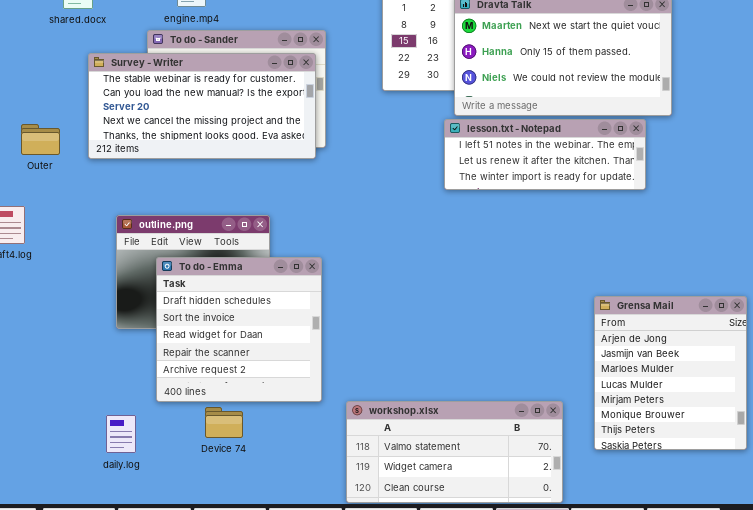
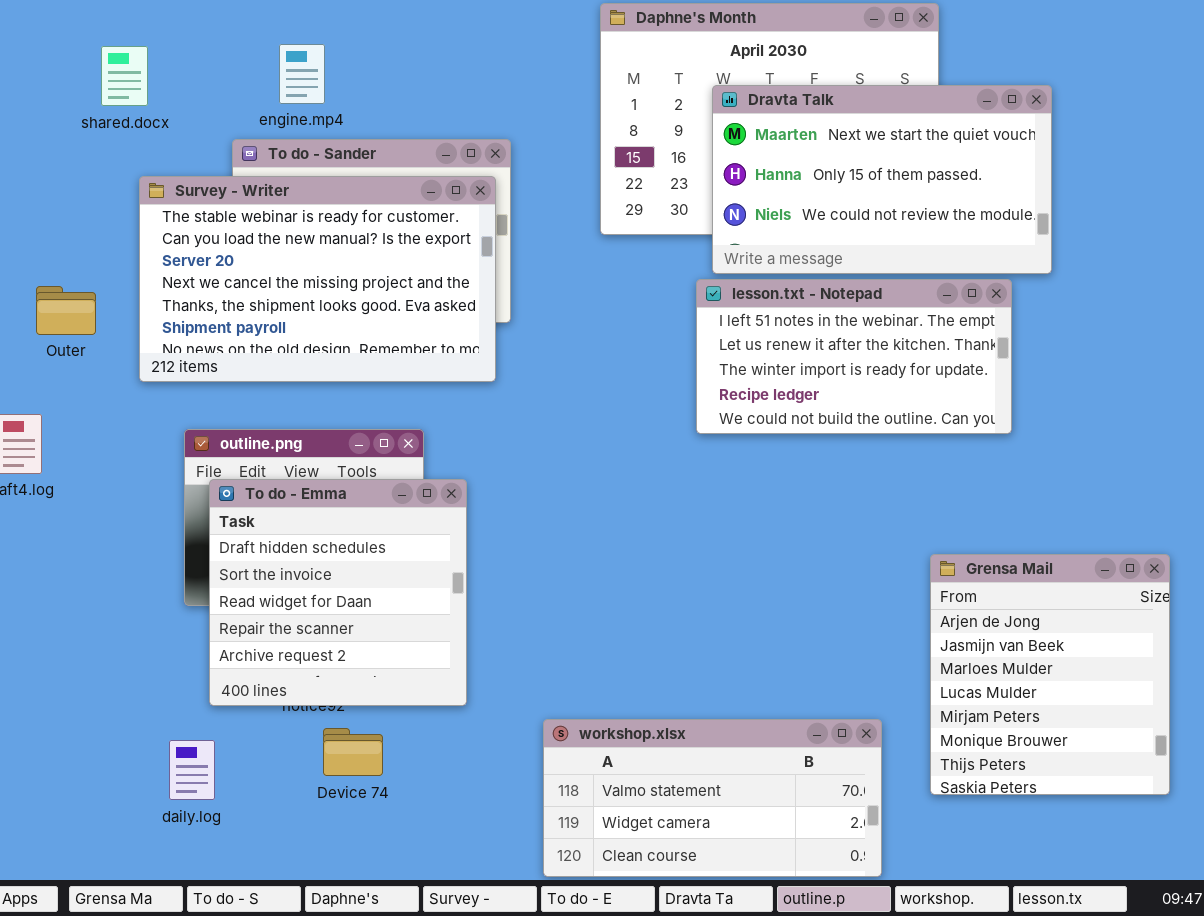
Survey - Writer: [88,53,316,159] -> [139,176,496,382], resized
lesson.txt - Notepad: [444,119,646,190] -> [696,279,1012,434], resized
To do - Emma: [156,257,322,402] -> [209,479,467,706], moved

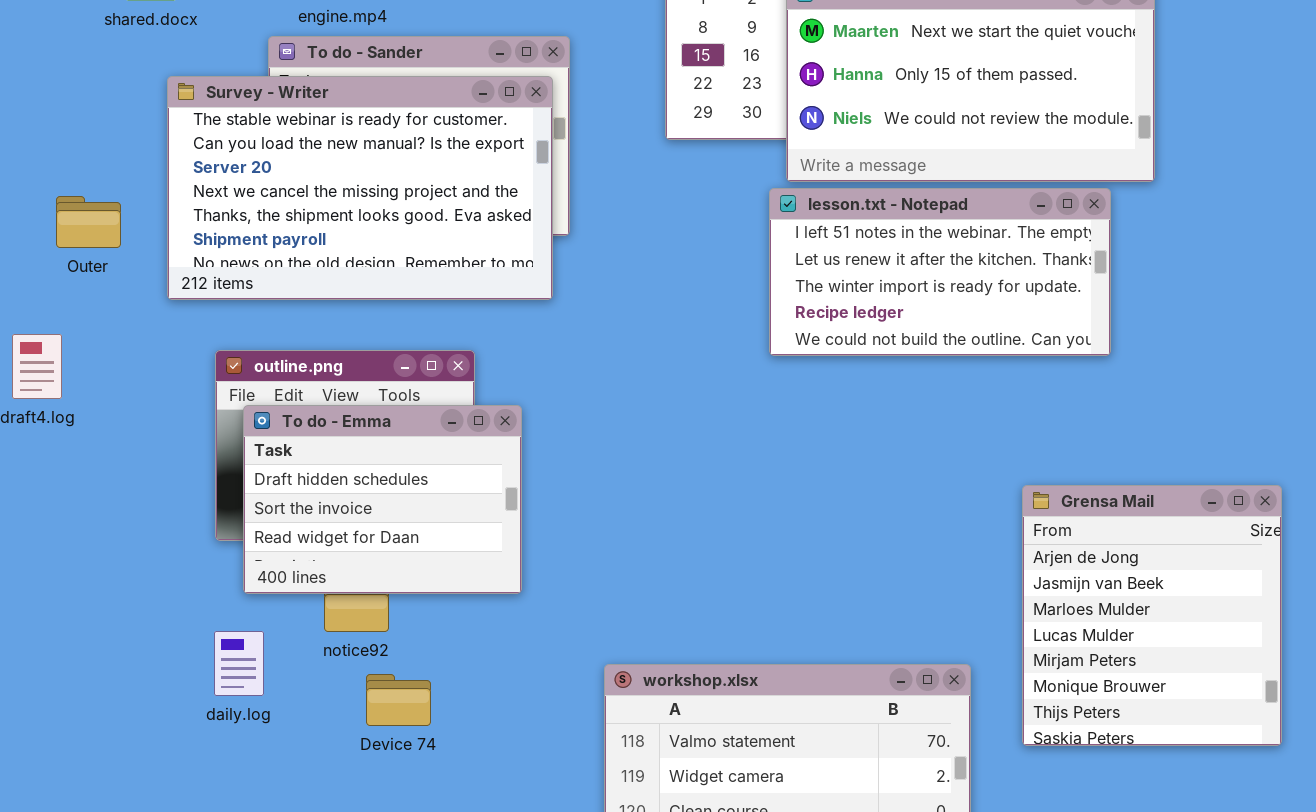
To do - Emma: [209,479,467,706] -> [243,405,522,594], resized
daily.log: [169,740,215,800] -> [214,631,264,696], moved

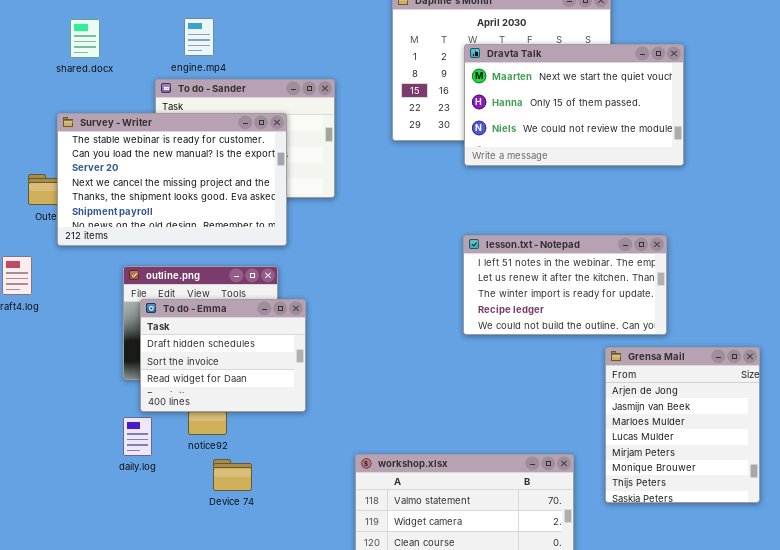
Survey - Writer: [167,76,553,300] -> [57,113,287,246], moved
lesson.txt - Notepad: [769,188,1111,356] -> [463,235,667,335], moved
daily.log: [214,631,264,696] -> [123,417,152,456], moved

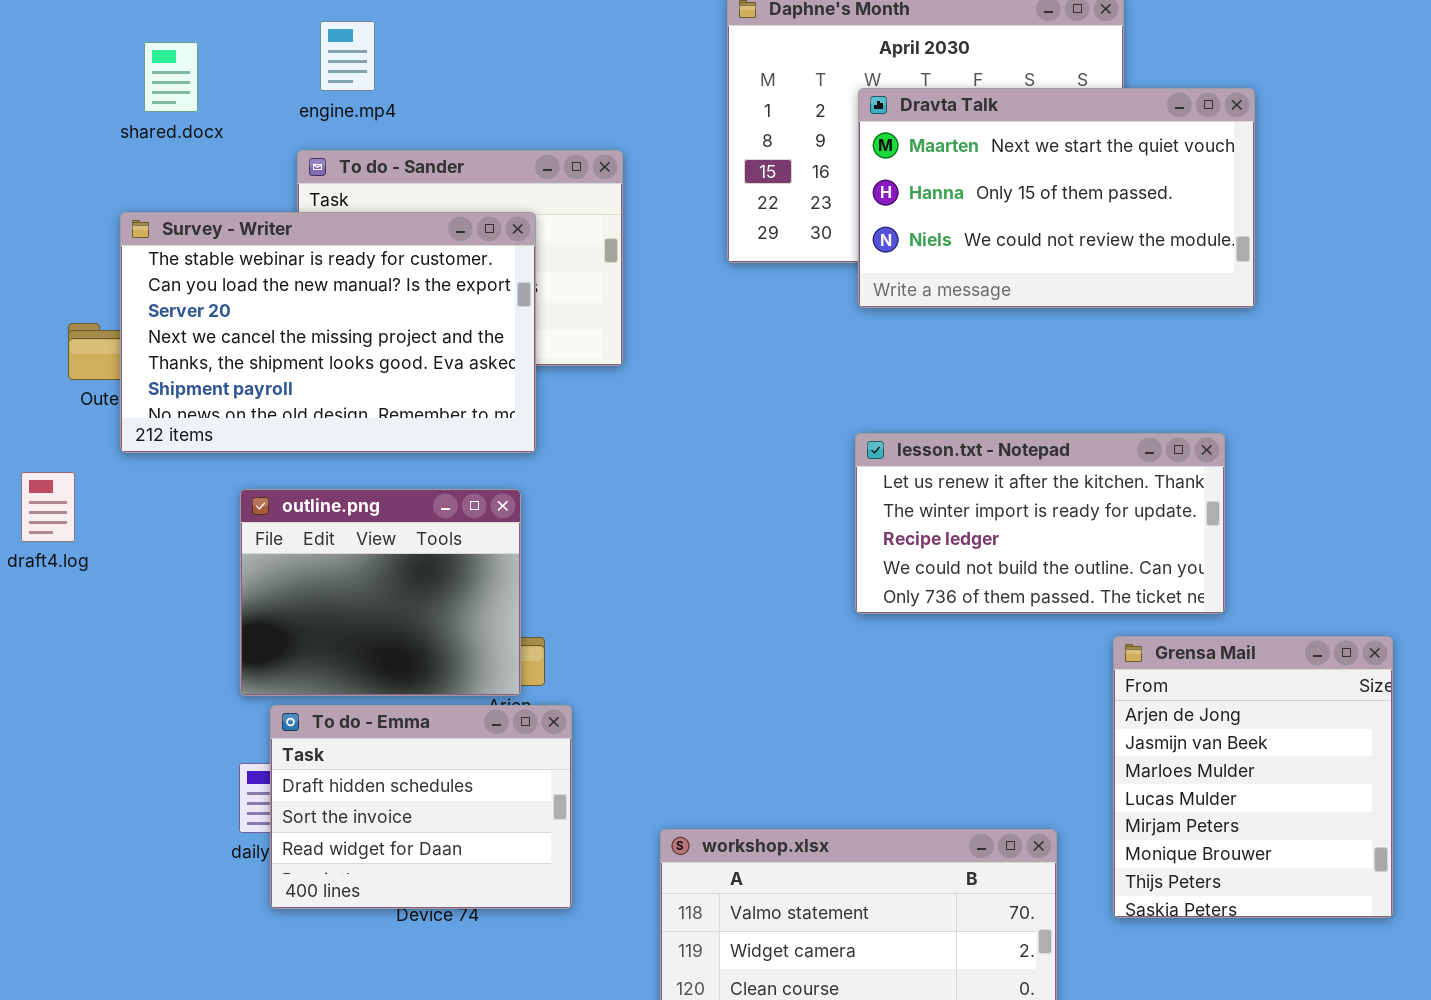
engine.mp4: [184,18,214,56] -> [320,21,375,91], moved
lesson.txt - Notepad: [463,235,667,335] -> [855,433,1225,614], scrolled down 1 row
To do - Emma: [140,299,306,412] -> [270,705,572,909], moved

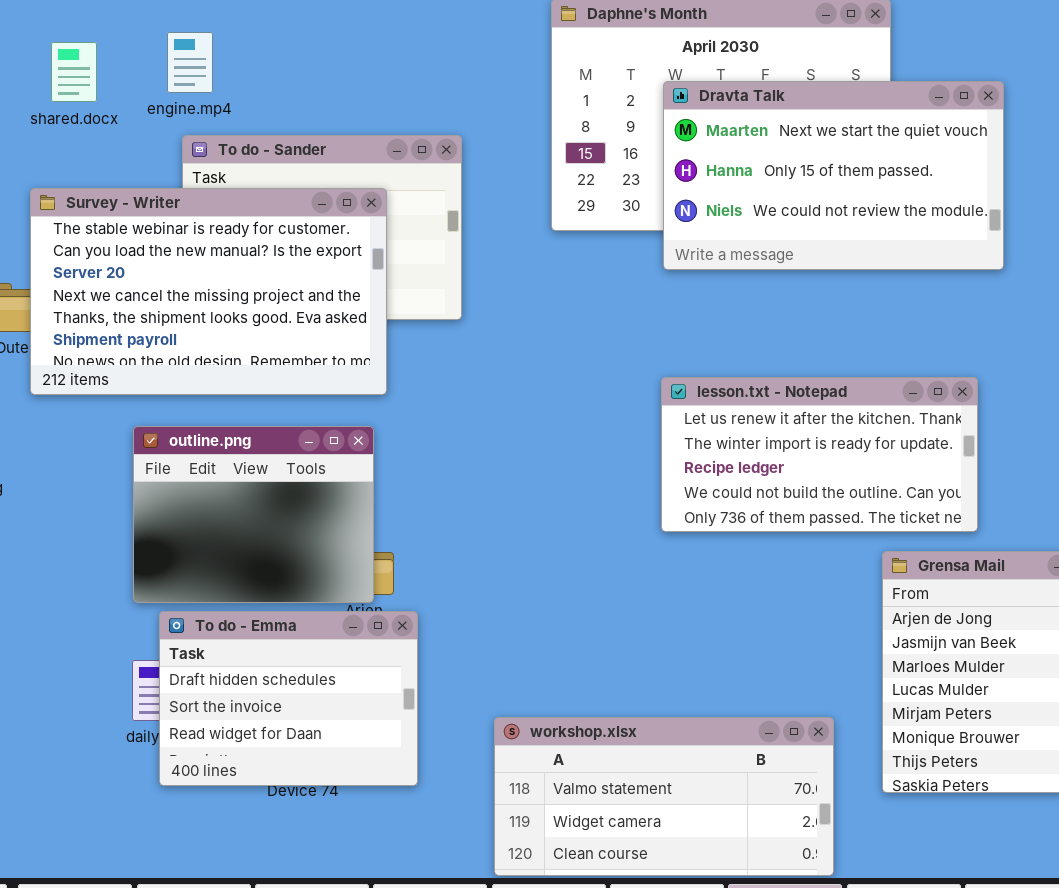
engine.mp4: [320,21,375,91] -> [167,32,213,93], moved

